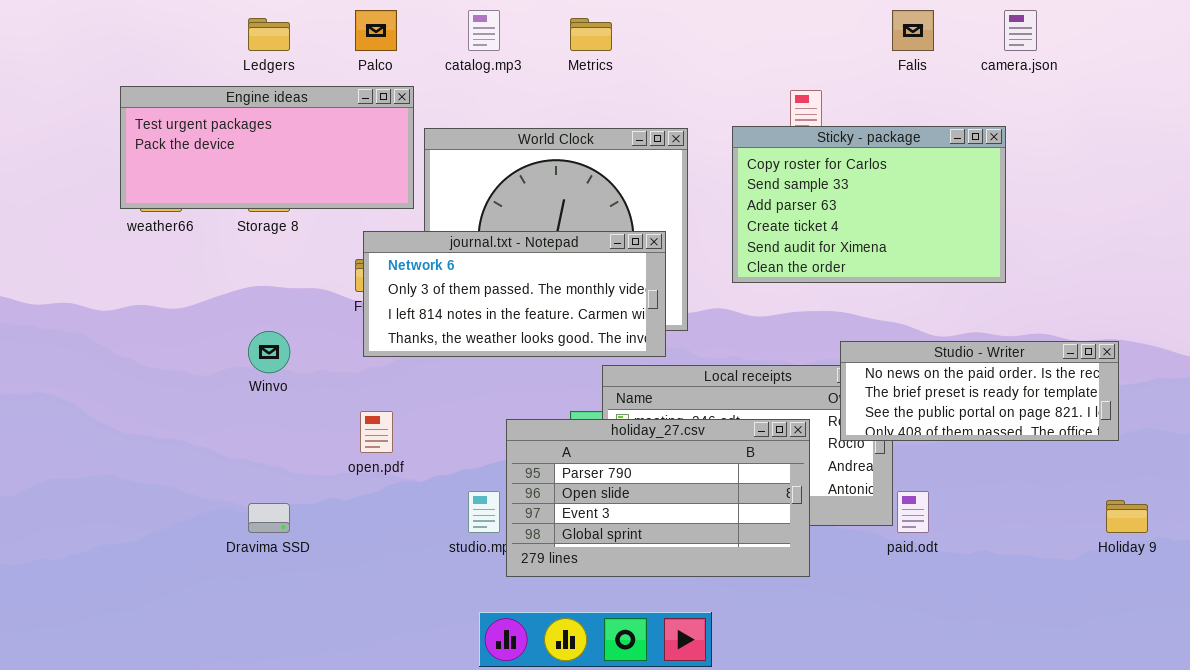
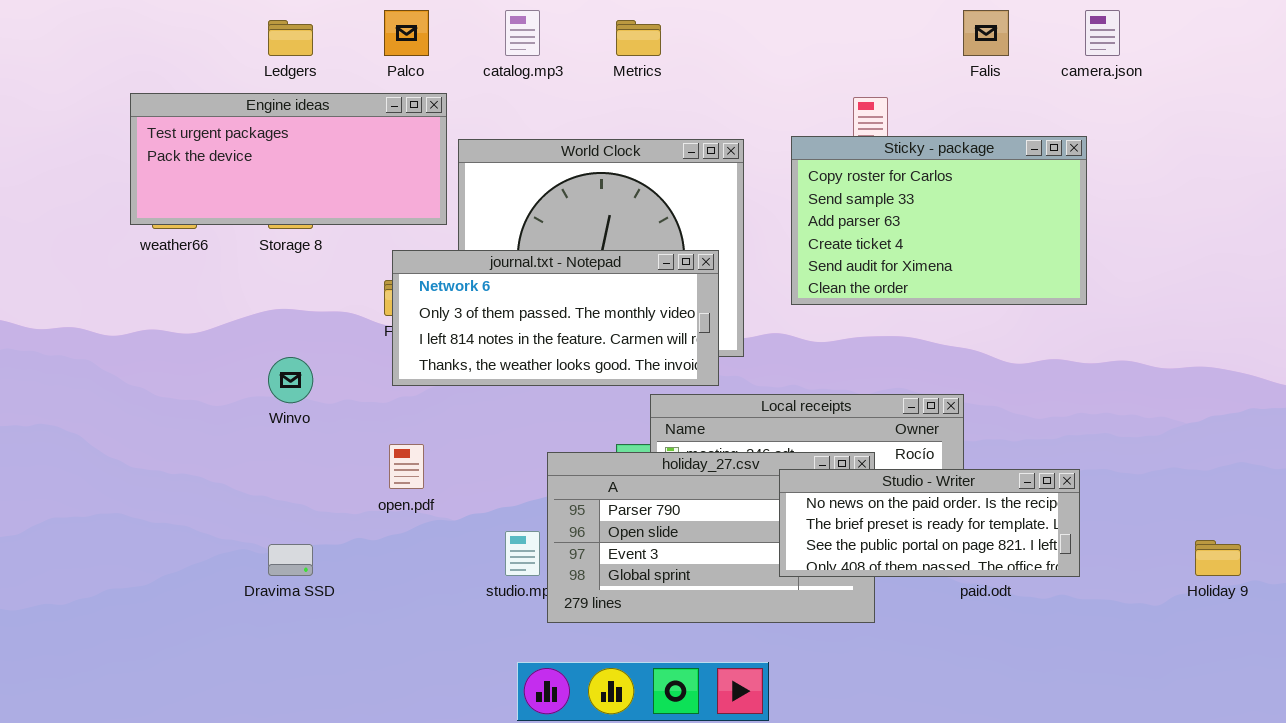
Studio - Writer: [840,341,1119,441] -> [779,469,1080,577], moved

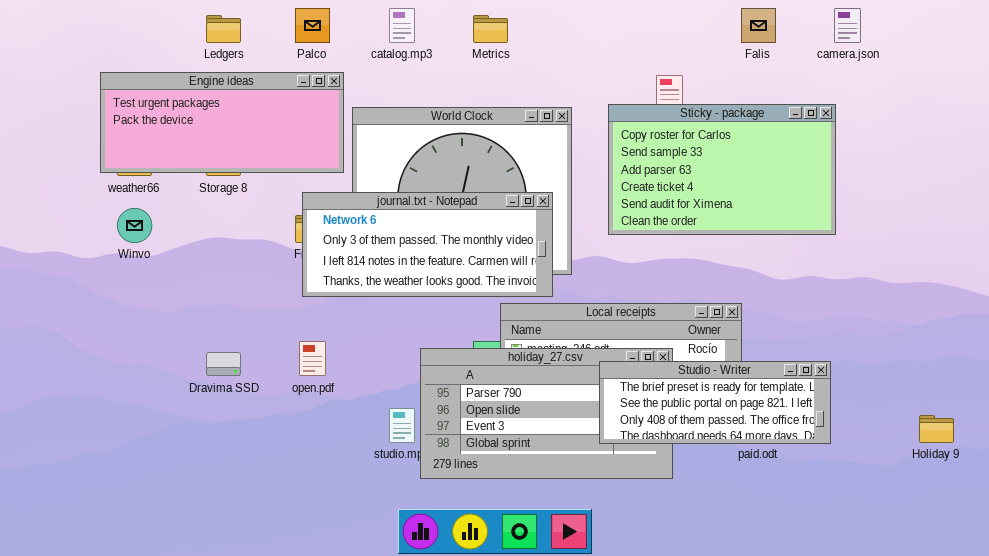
Winvo: [268,357,313,403] -> [117,208,152,243], moved
Studio - Writer: [779,469,1080,577] -> [599,361,831,444], scrolled down 1 row
Dravima SSD: [268,544,313,576] -> [206,352,241,376], moved

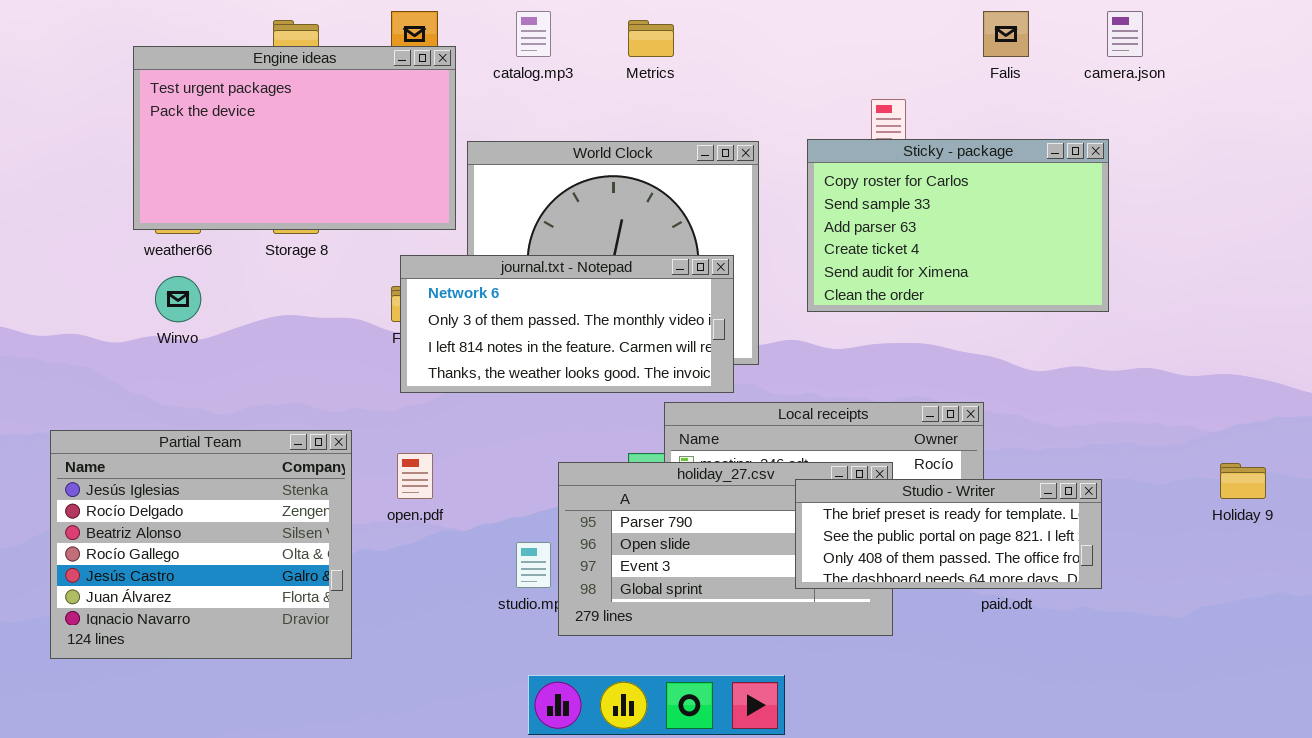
Engine ideas: [100,72,344,173] -> [133,46,456,230], resized
Partial Team: none -> [50,430,352,659], opened
Holiday 9: [919,415,954,443] -> [1220,463,1266,499], moved

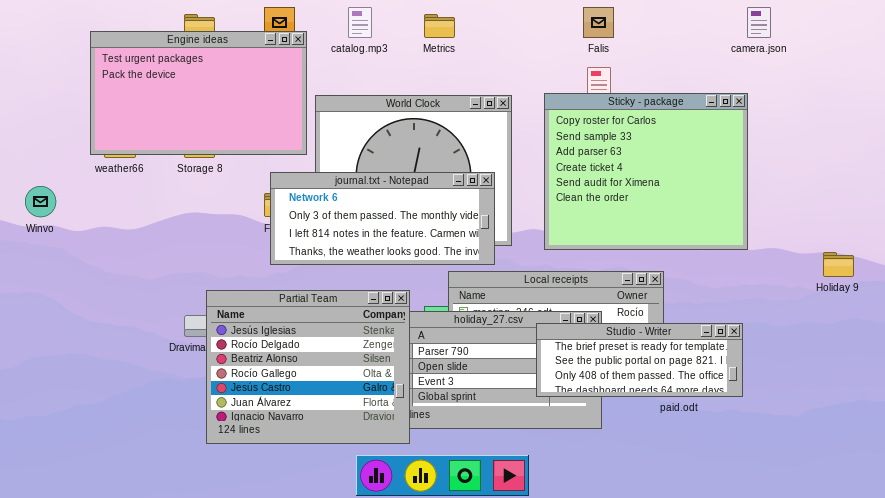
Falis: [983,11,1029,57] -> [583,7,614,38], moved
Sticky - package: [807,139,1109,312] -> [544,93,748,250], resized
Winvo: [155,276,201,322] -> [25,186,56,217], moved
Partial Team: [50,430,352,659] -> [206,290,410,444], moved
Holiday 9: [1220,463,1266,499] -> [823,252,854,277], moved

